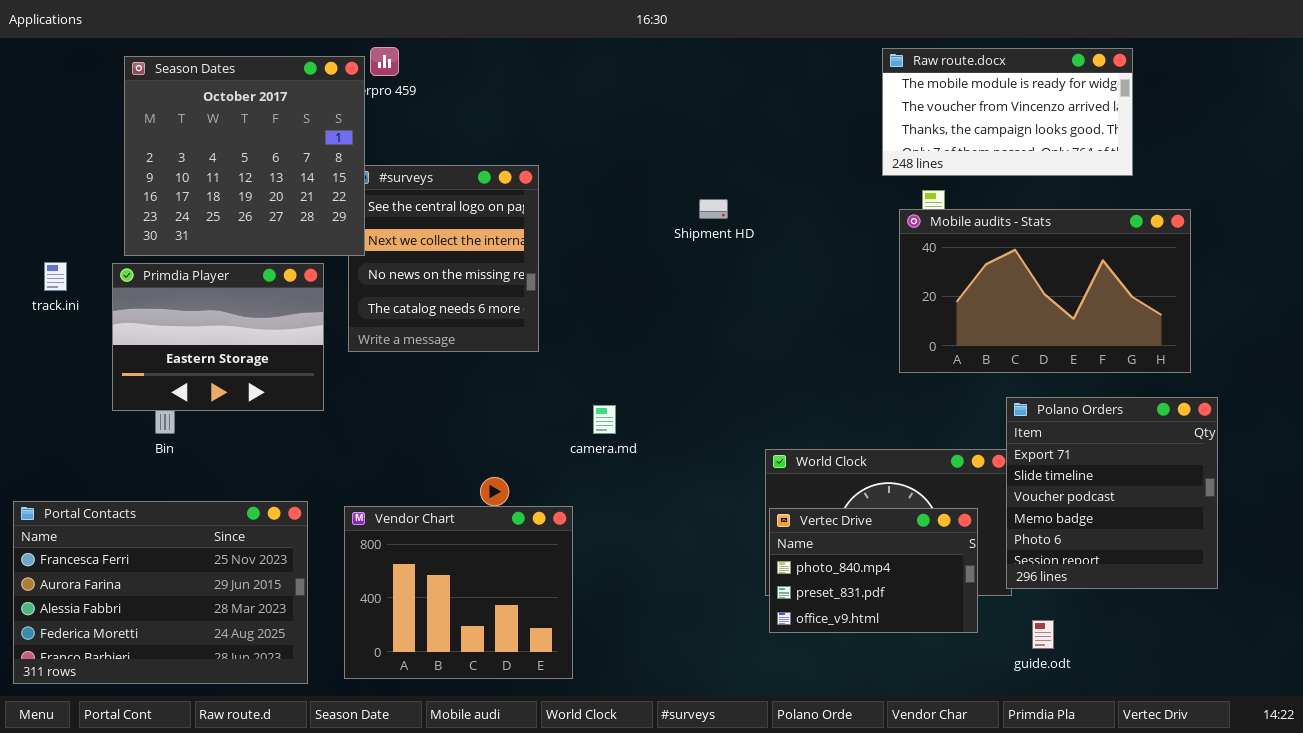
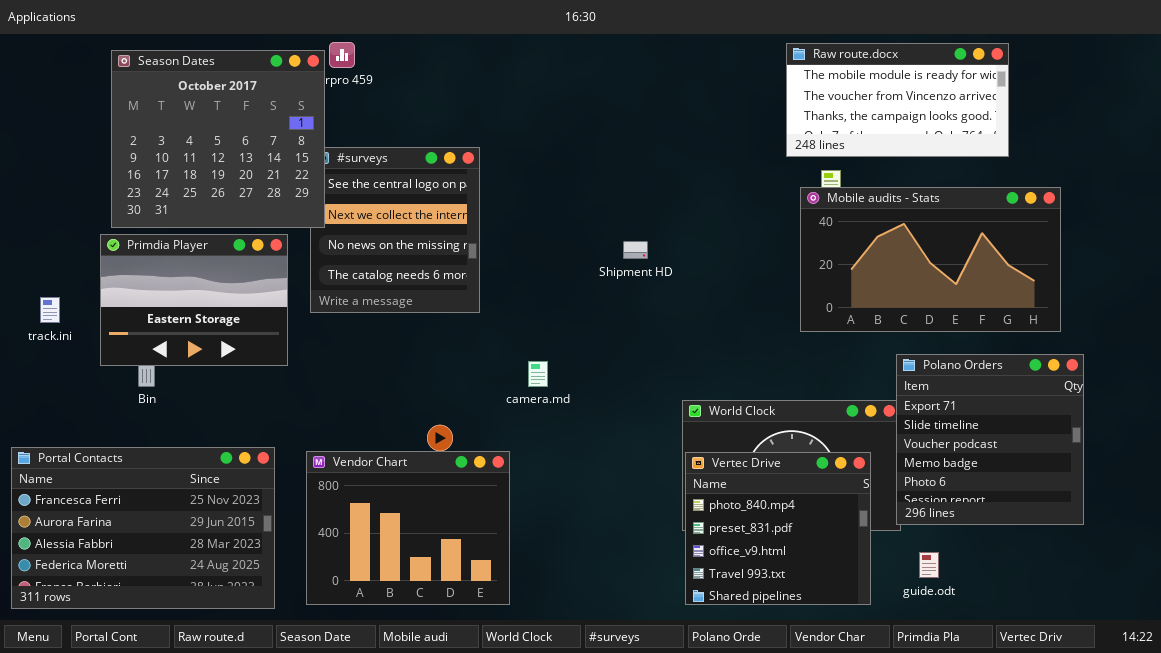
Shipment HD: [699,199,728,219] -> [623,241,648,259], moved
track.ini: [44,262,67,291] -> [40,297,60,323], moved
Vertec Drive: [769,508,978,633] -> [685,452,871,605], resized

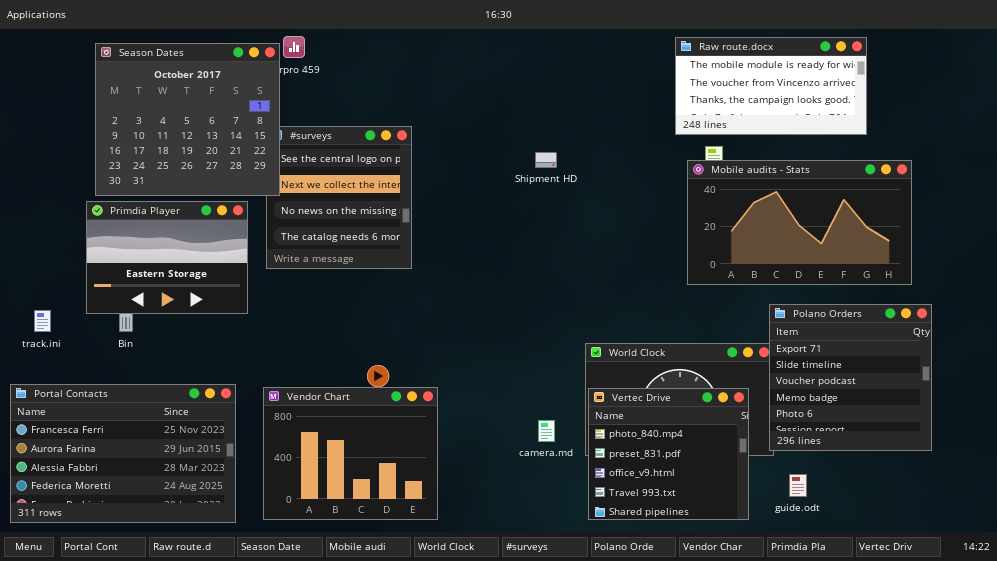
Shipment HD: [623,241,648,259] -> [535,152,557,168], moved
track.ini: [40,297,60,323] -> [34,310,51,332], moved
camera.md: [528,361,548,387] -> [538,420,555,442], moved

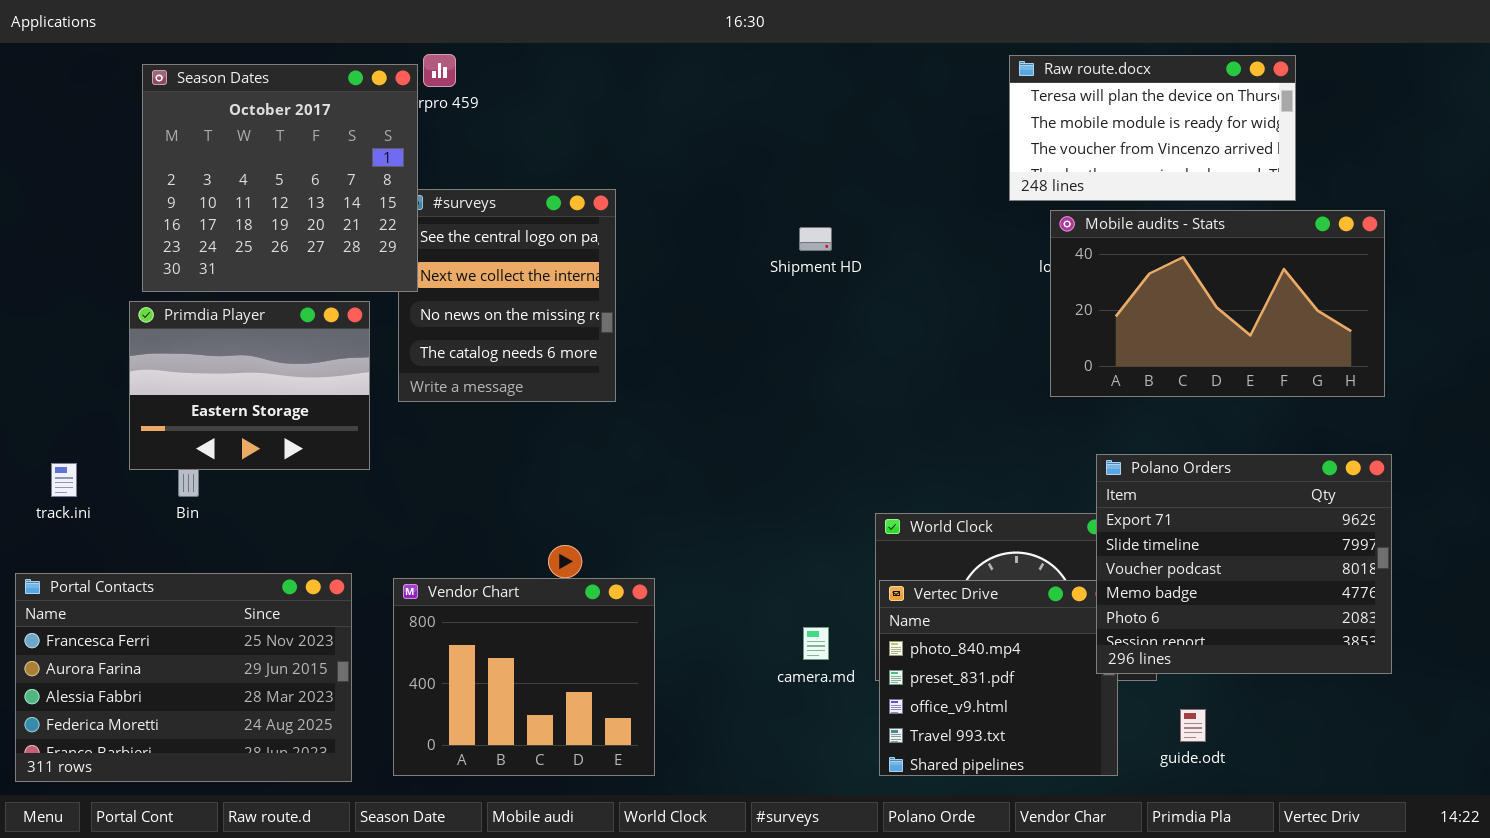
Raw route.docx: [675,37,867,135] -> [1009,55,1296,201], scrolled up 1 row
Mobile audits - Stats: [687,160,912,285] -> [1050,210,1385,397], moved
Polano Orders: [769,304,932,451] -> [1096,454,1392,674], resized

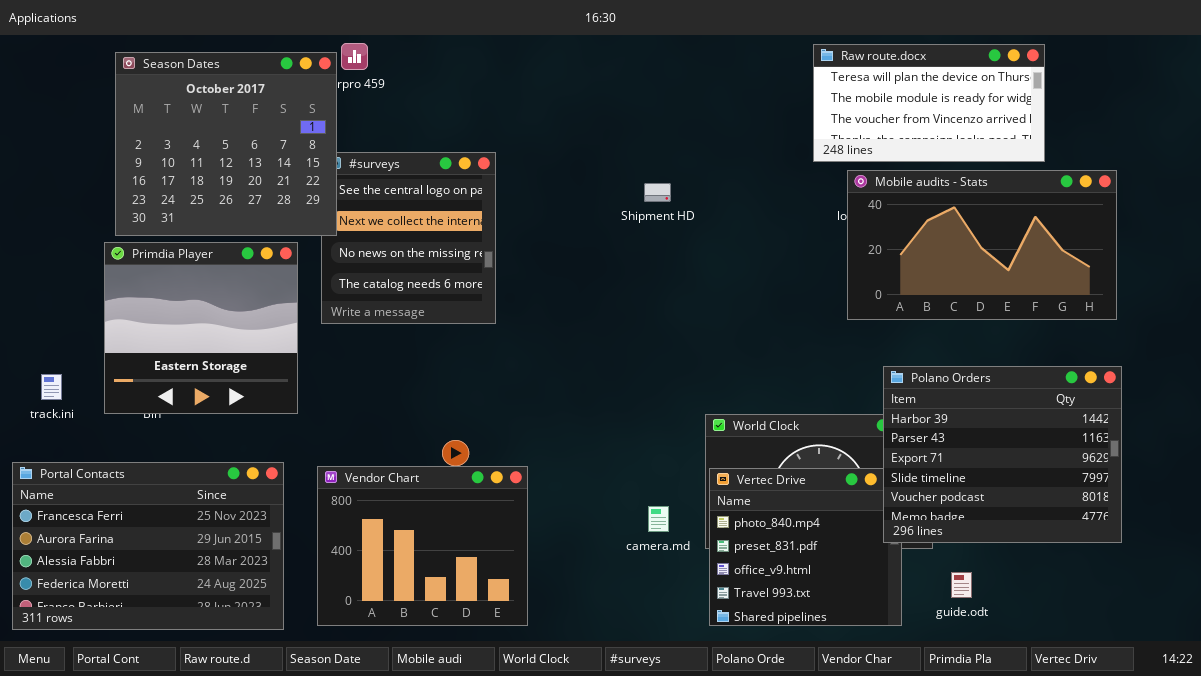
Primdia Player: [129,301,370,470] -> [104,242,298,414], resized
Polano Orders: [1096,454,1392,674] -> [883,366,1122,543], scrolled up 2 rows

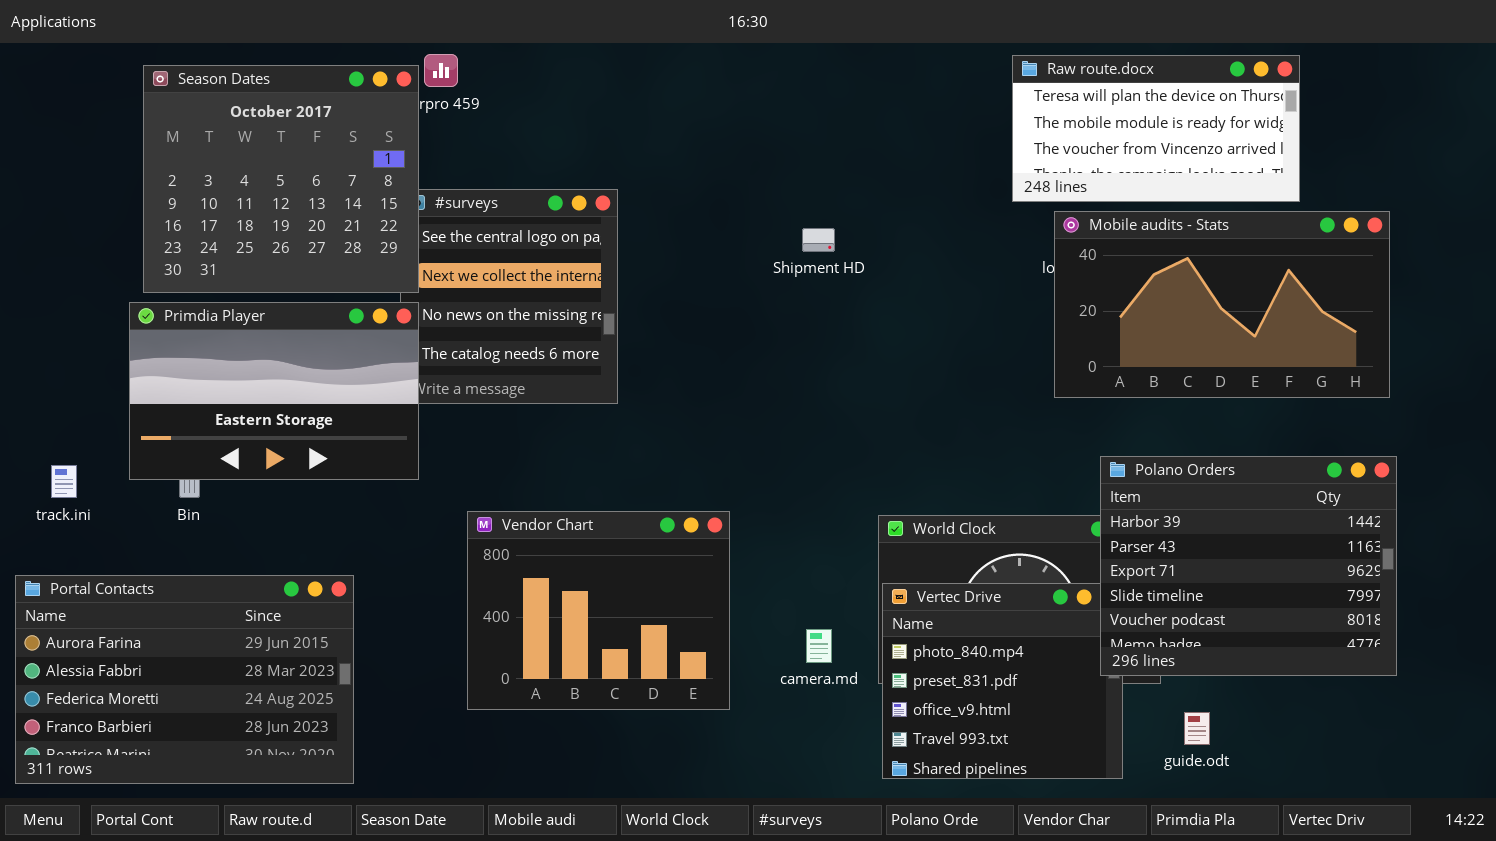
Primdia Player: [104,242,298,414] -> [129,302,419,480], resized
Portal Contacts: [12,462,284,630] -> [15,575,354,784], scrolled down 1 row
Vendor Chart: [317,466,528,626] -> [467,511,730,710], moved

